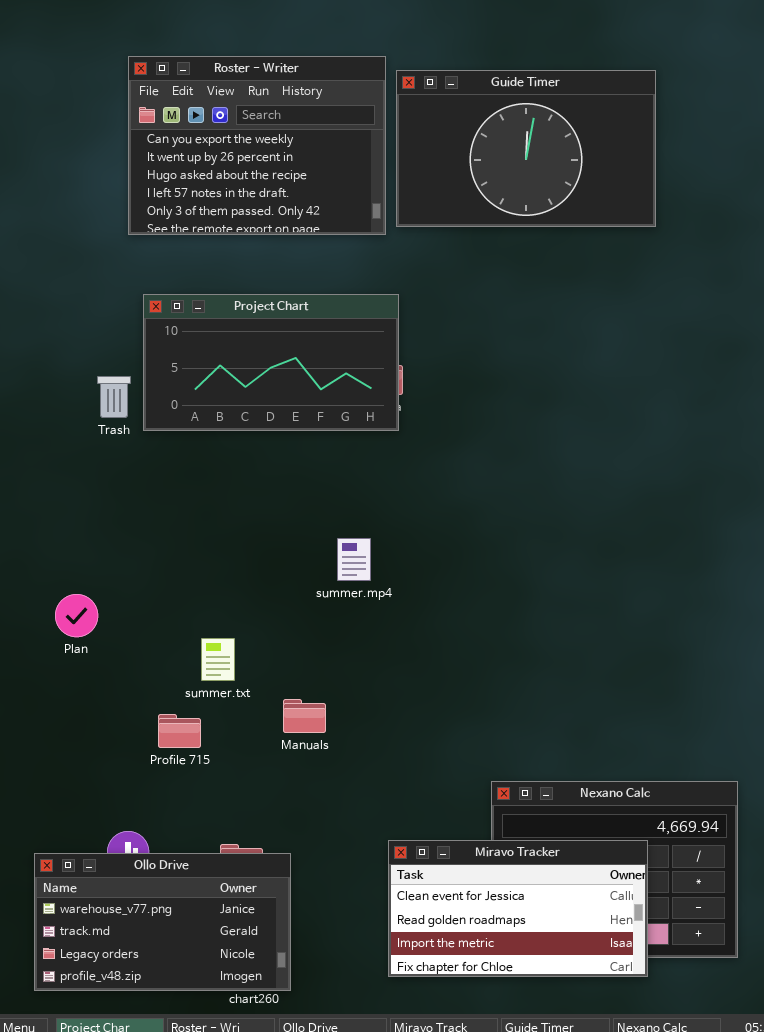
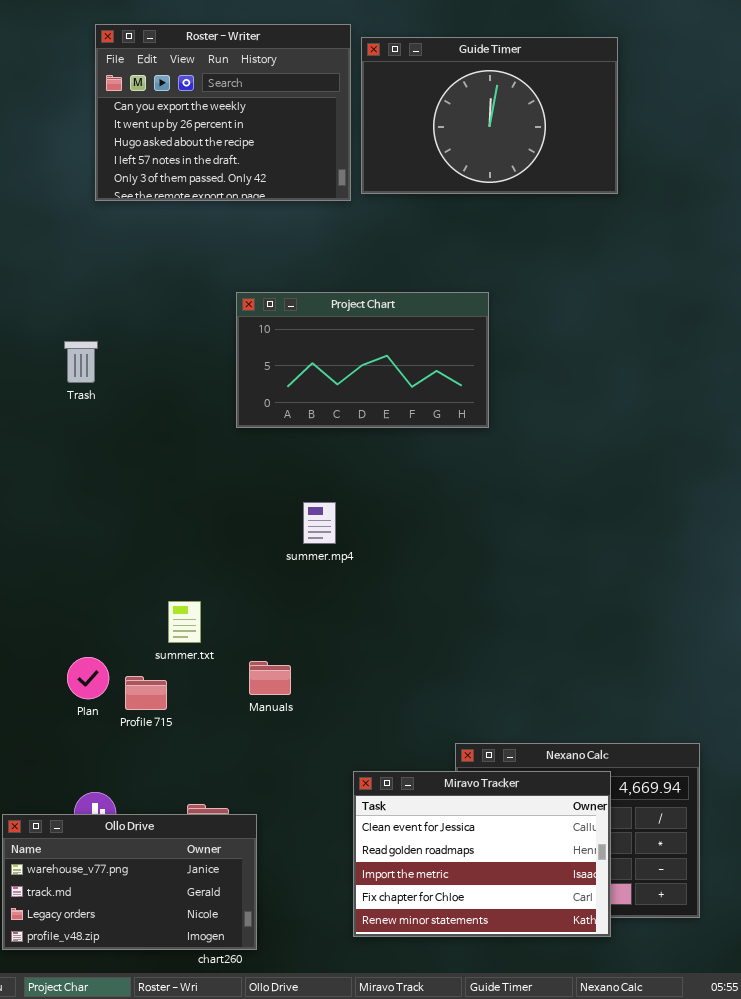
Project Chart: [143,294,399,431] -> [236,292,489,428], moved
Plan: [55,594,98,637] -> [67,657,109,699], moved
Miravo Tracker: [388,840,648,977] -> [353,771,611,937], resized

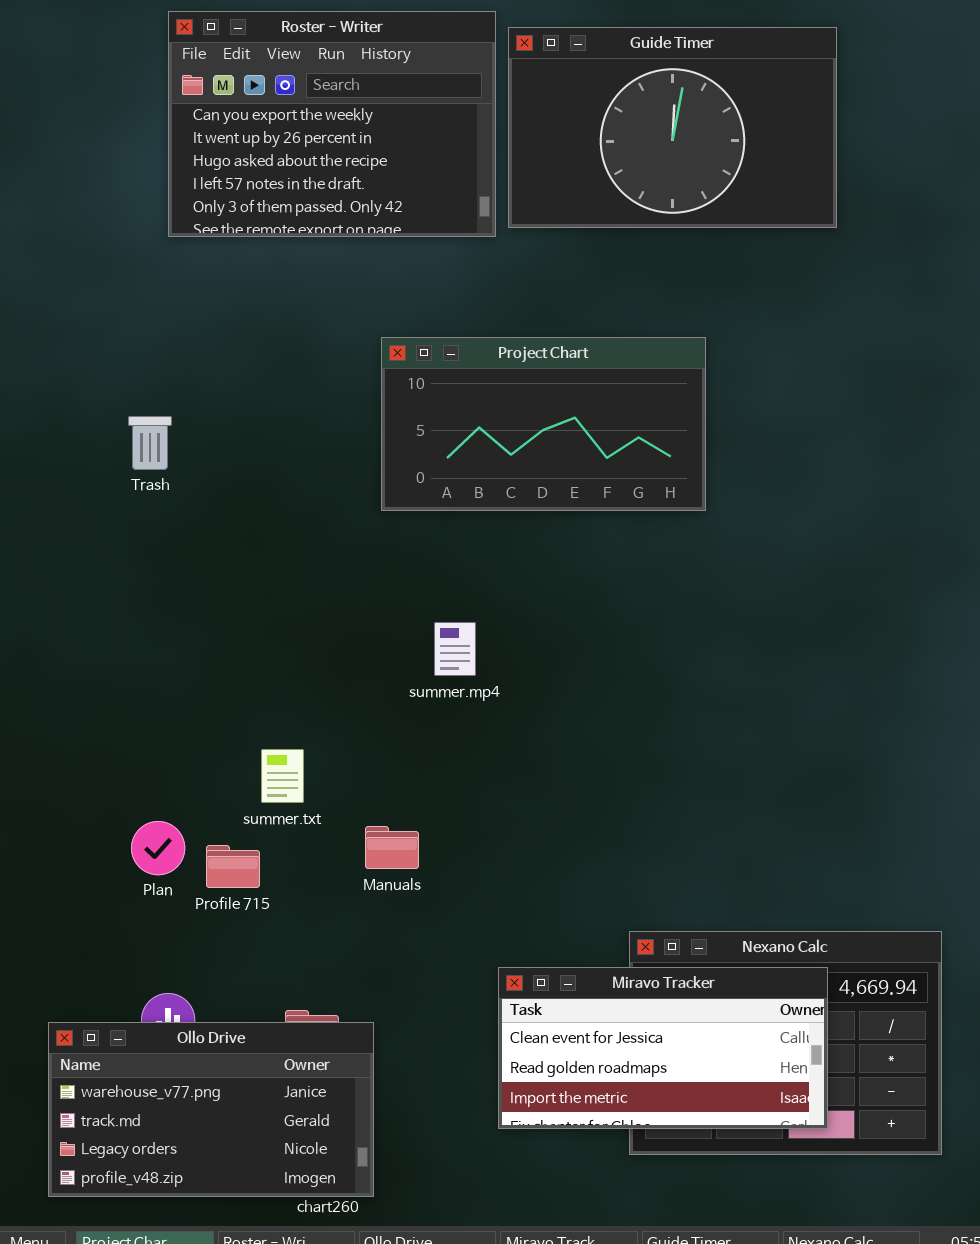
Project Chart: [236,292,489,428] -> [381,337,706,511], moved
Miravo Tracker: [353,771,611,937] -> [498,967,828,1129], resized

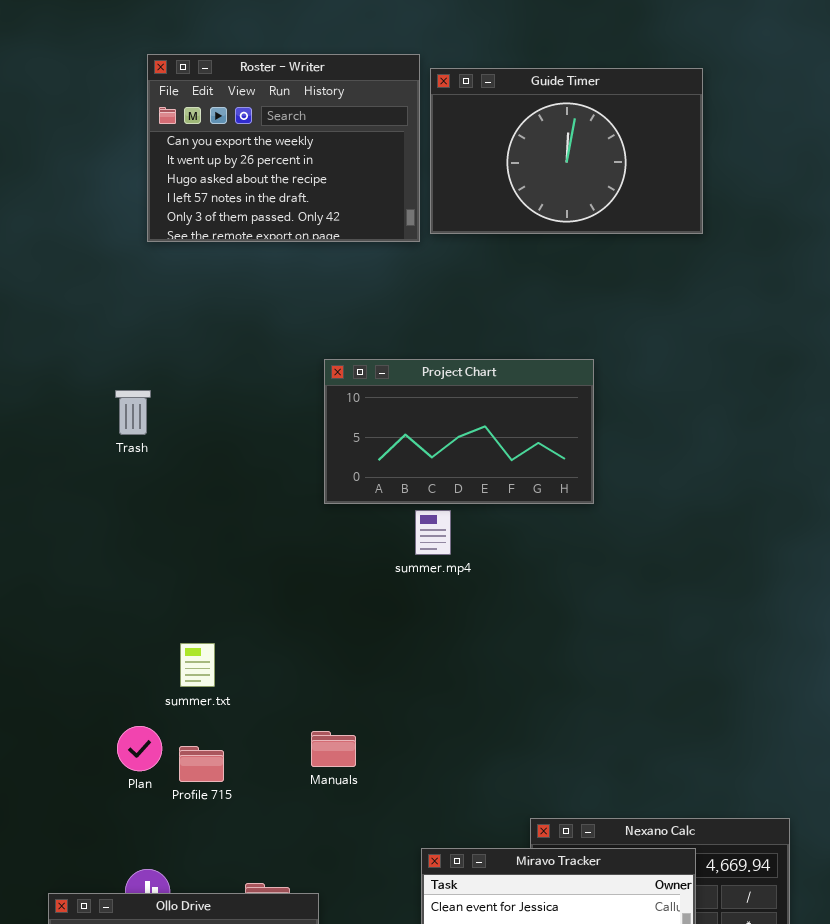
Project Chart: [381,337,706,511] -> [324,359,594,504], moved
summer.mp4: [434,622,476,676] -> [415,510,451,555], moved
summer.txt: [261,749,304,803] -> [180,643,215,687], moved

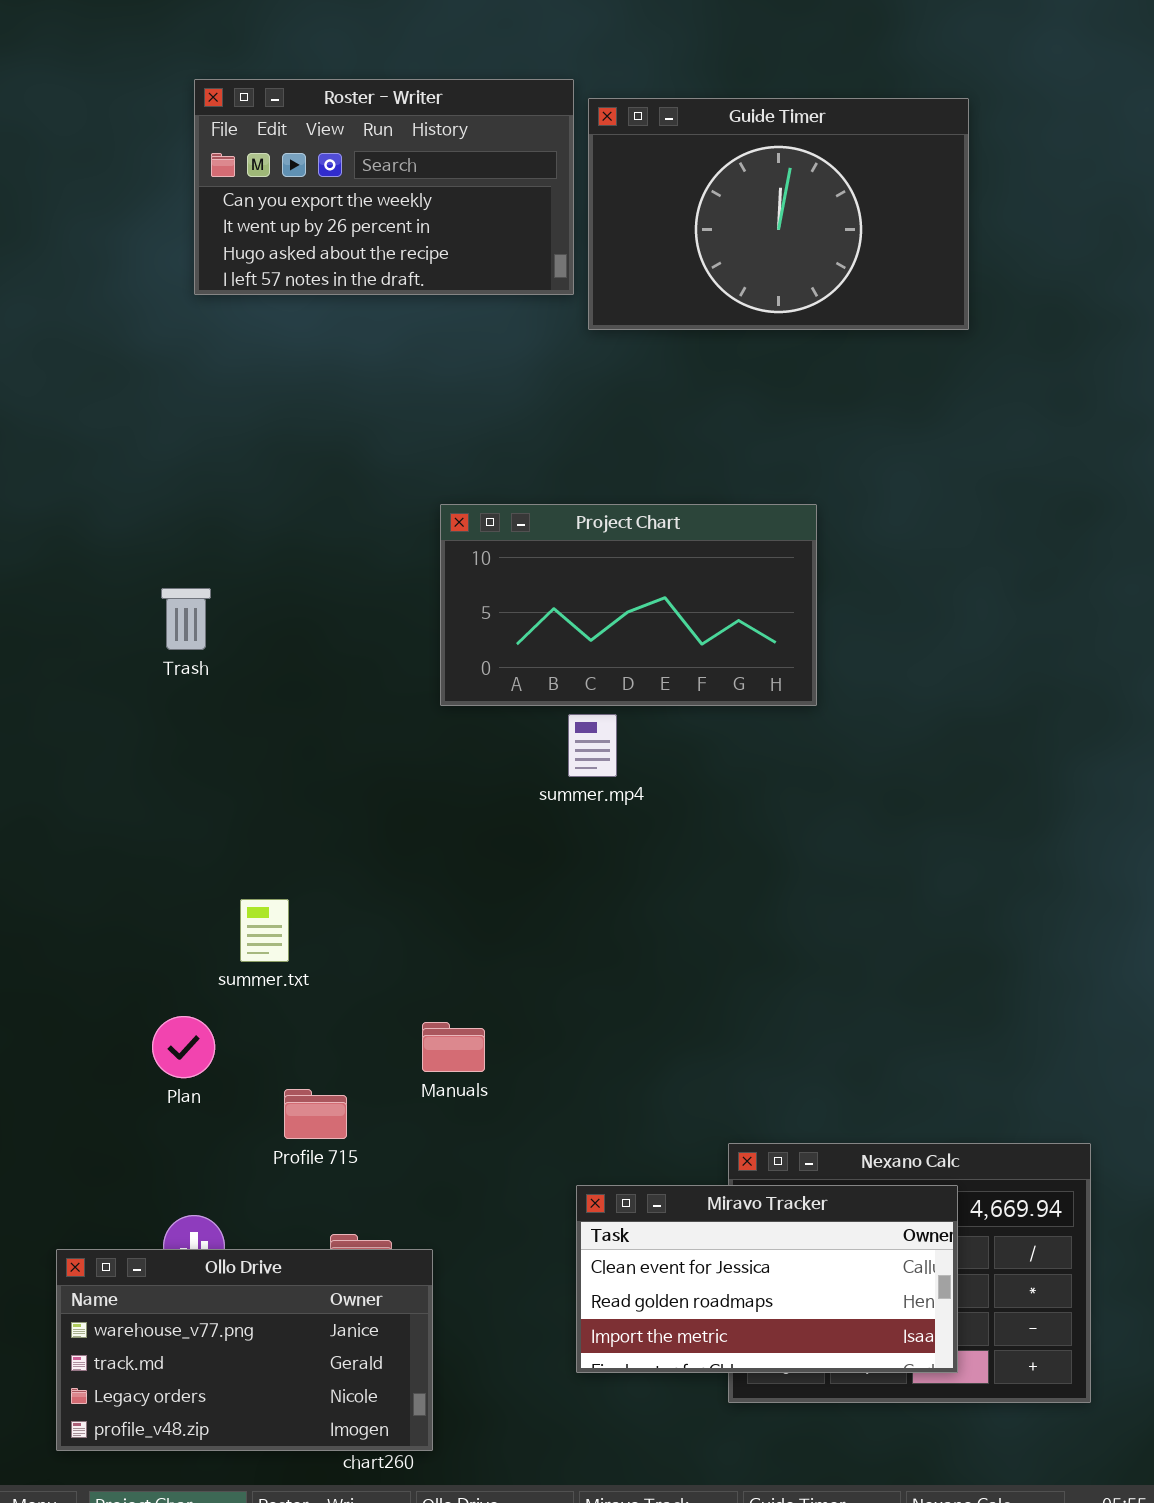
Roster - Writer: [147,54,420,242] -> [194,79,574,295], resized
Trash: [115,390,151,435] -> [161,588,211,650], moved
Profile 715: [179,746,224,782] -> [284,1089,347,1139], moved

